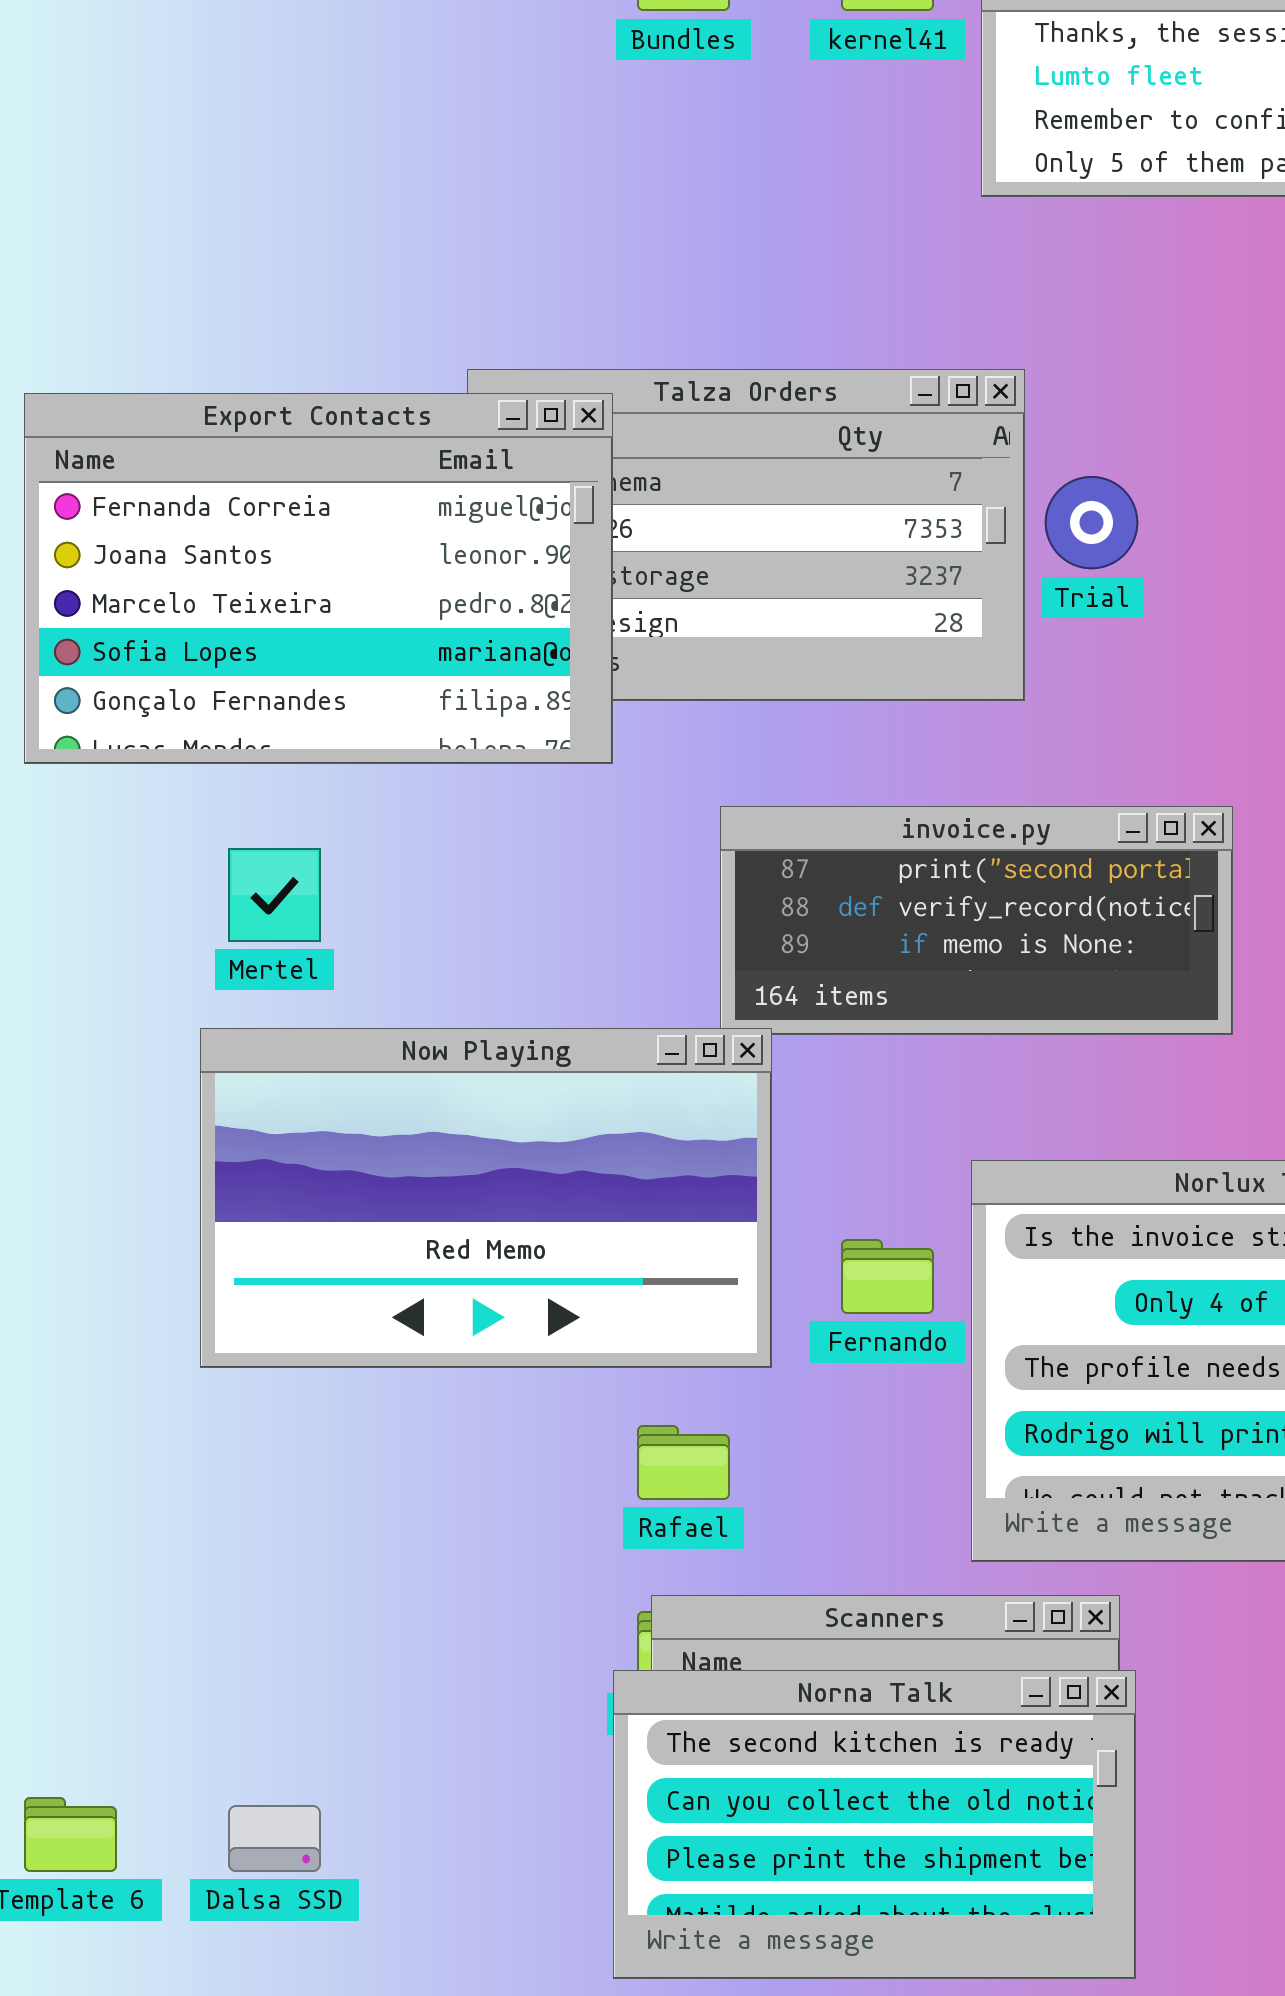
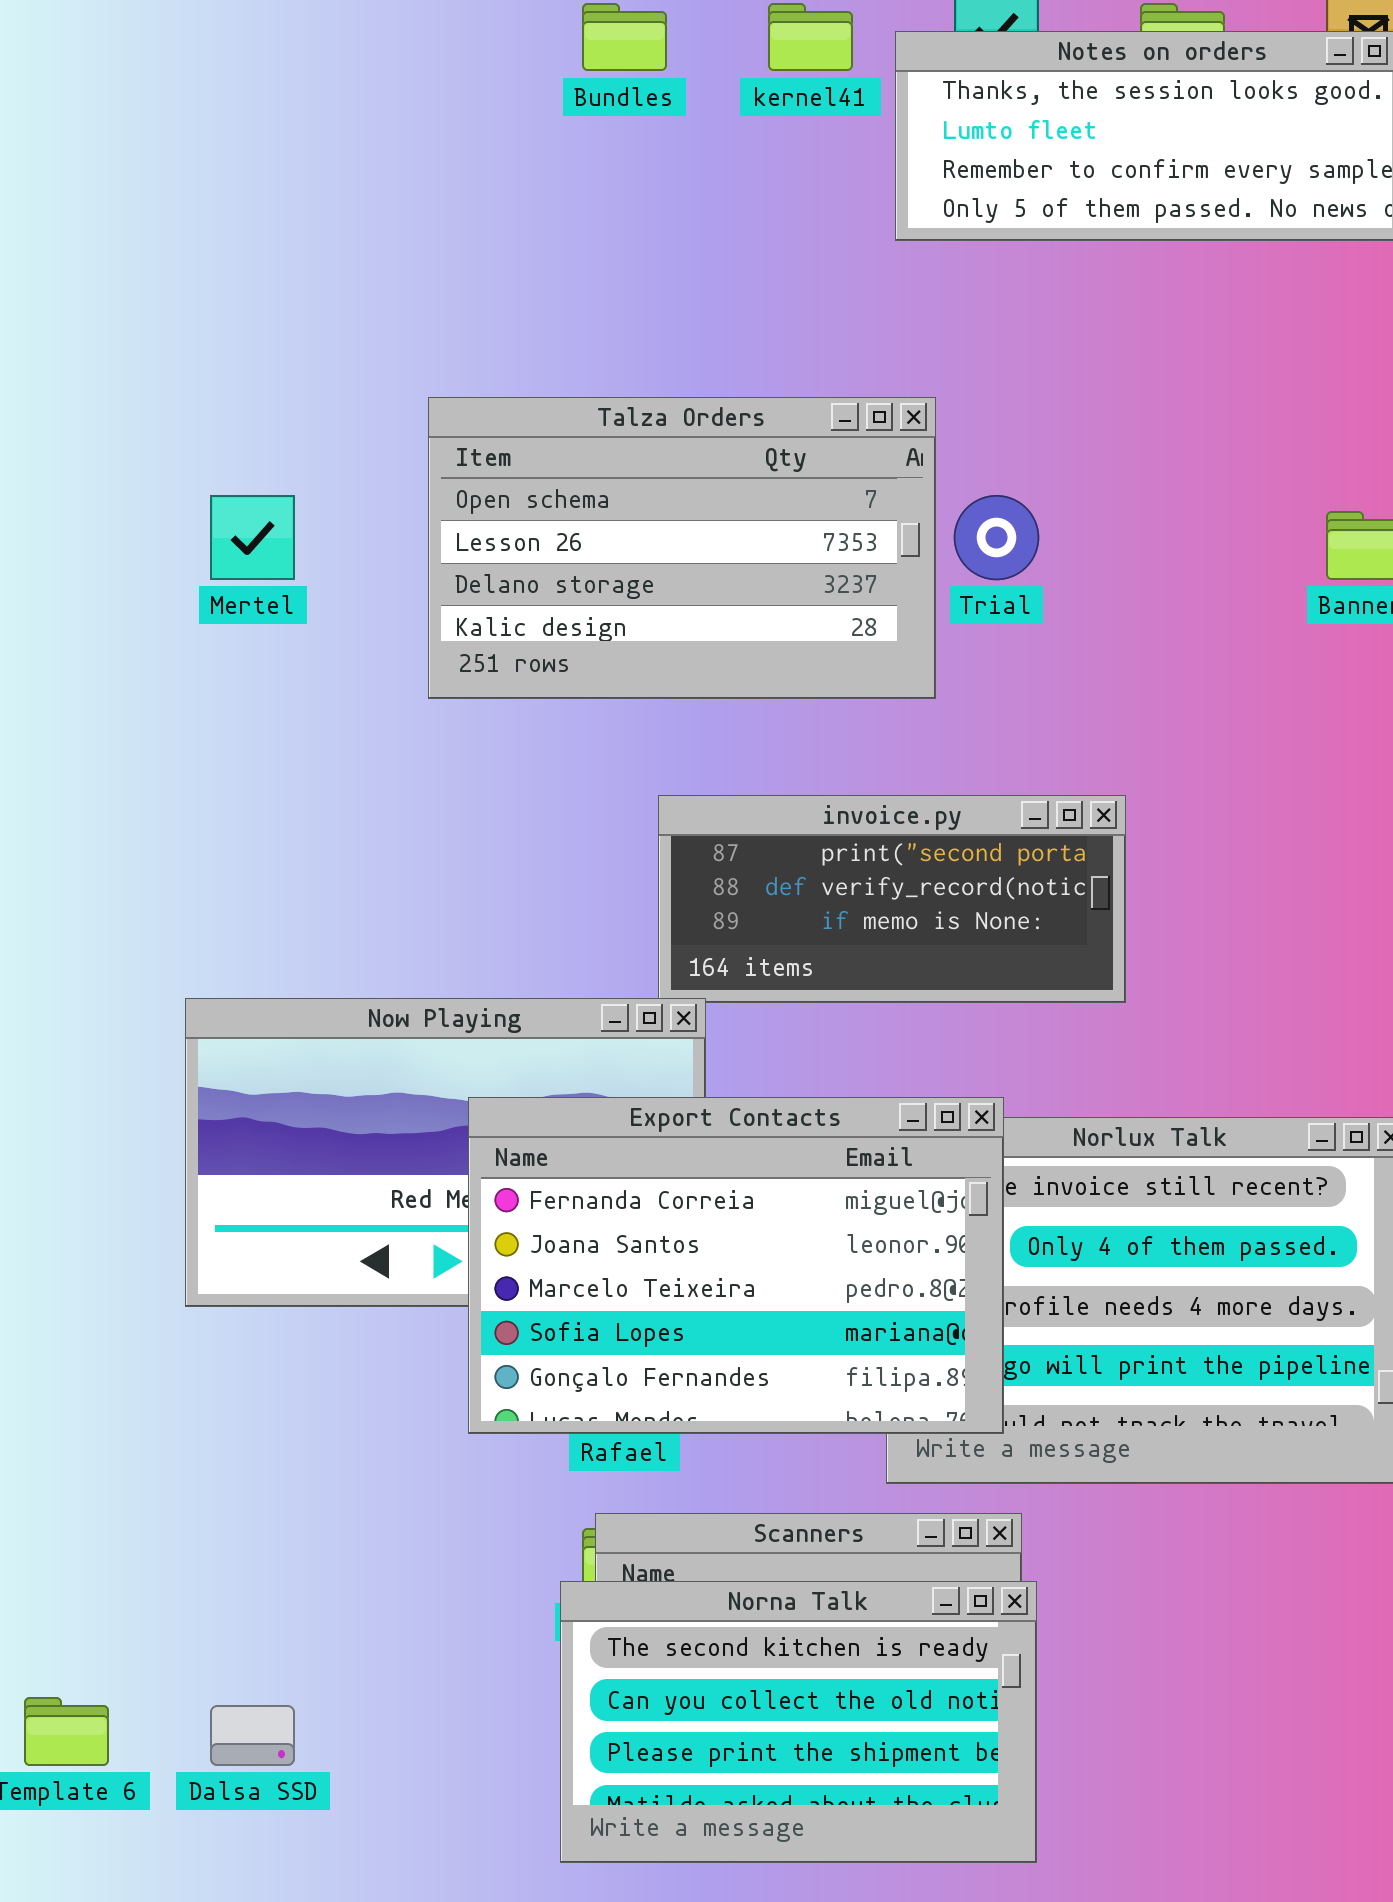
Export Contacts: [24,393,613,764] -> [468,1097,1004,1434], moved
Mertel: [228,848,321,942] -> [210,495,295,580], moved

